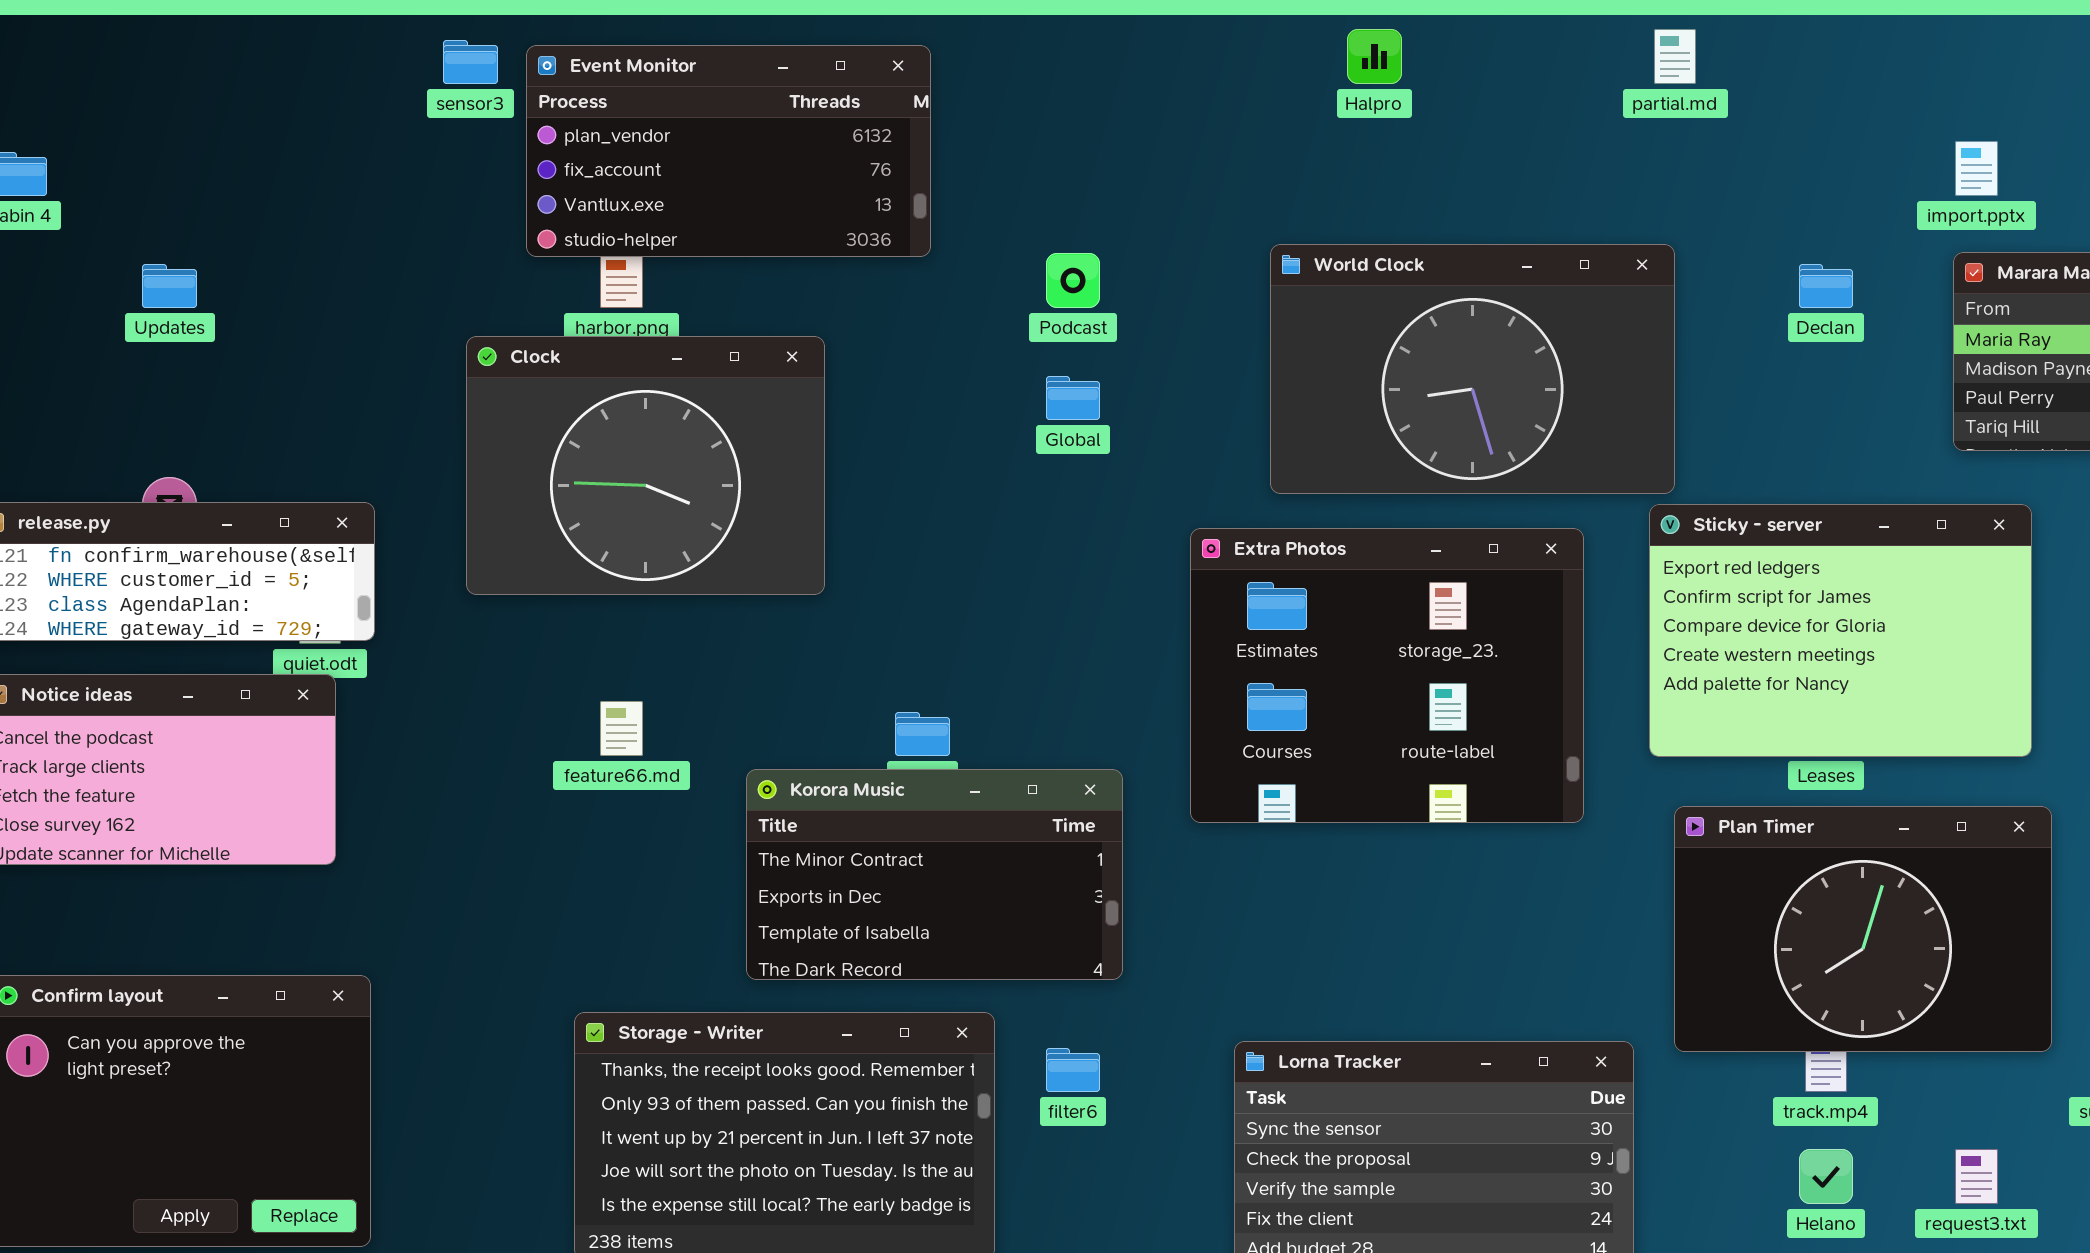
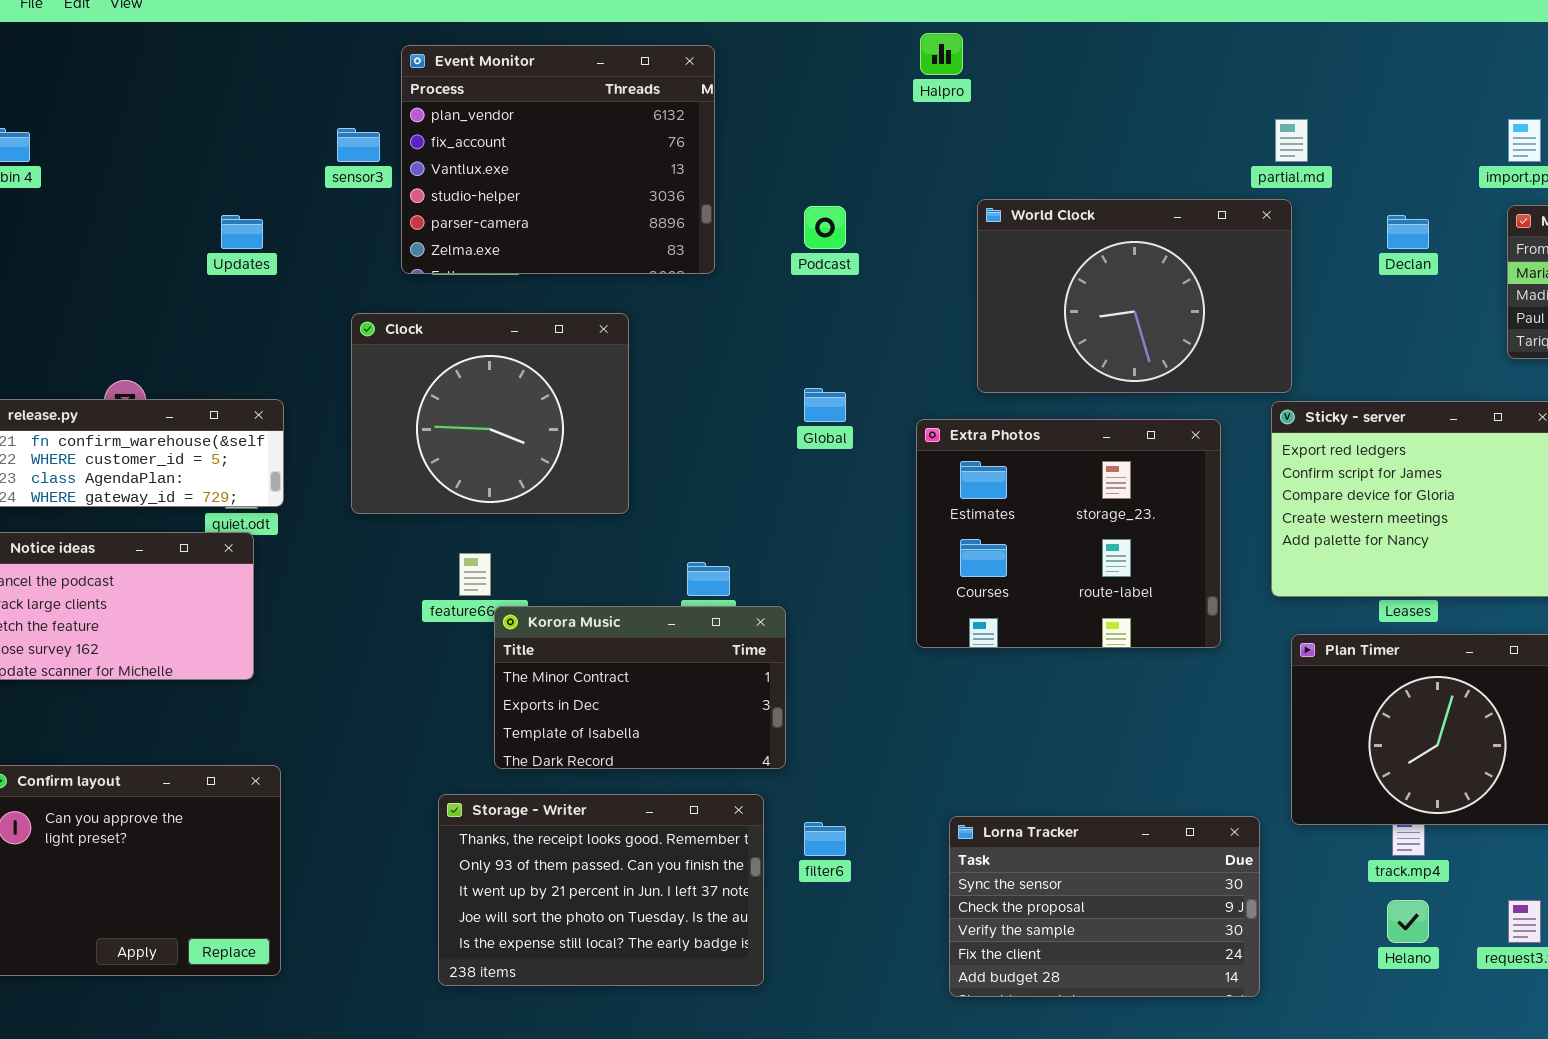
Halpro: [1347,29,1402,84] -> [920,33,963,75], moved
partial.md: [1654,29,1696,84] -> [1275,119,1308,162], moved
sensor3: [443,40,498,84] -> [337,128,380,162], moved
Event Monitor: [526,45,931,257] -> [401,45,715,274], resized
Updates: [142,264,197,308] -> [221,215,263,249], moved
Clock: [466,336,825,595] -> [351,313,629,514], moved
Global: [1046,376,1100,420] -> [804,388,846,422], moved
Korora Music: [746,769,1123,980] -> [494,606,786,769], moved

